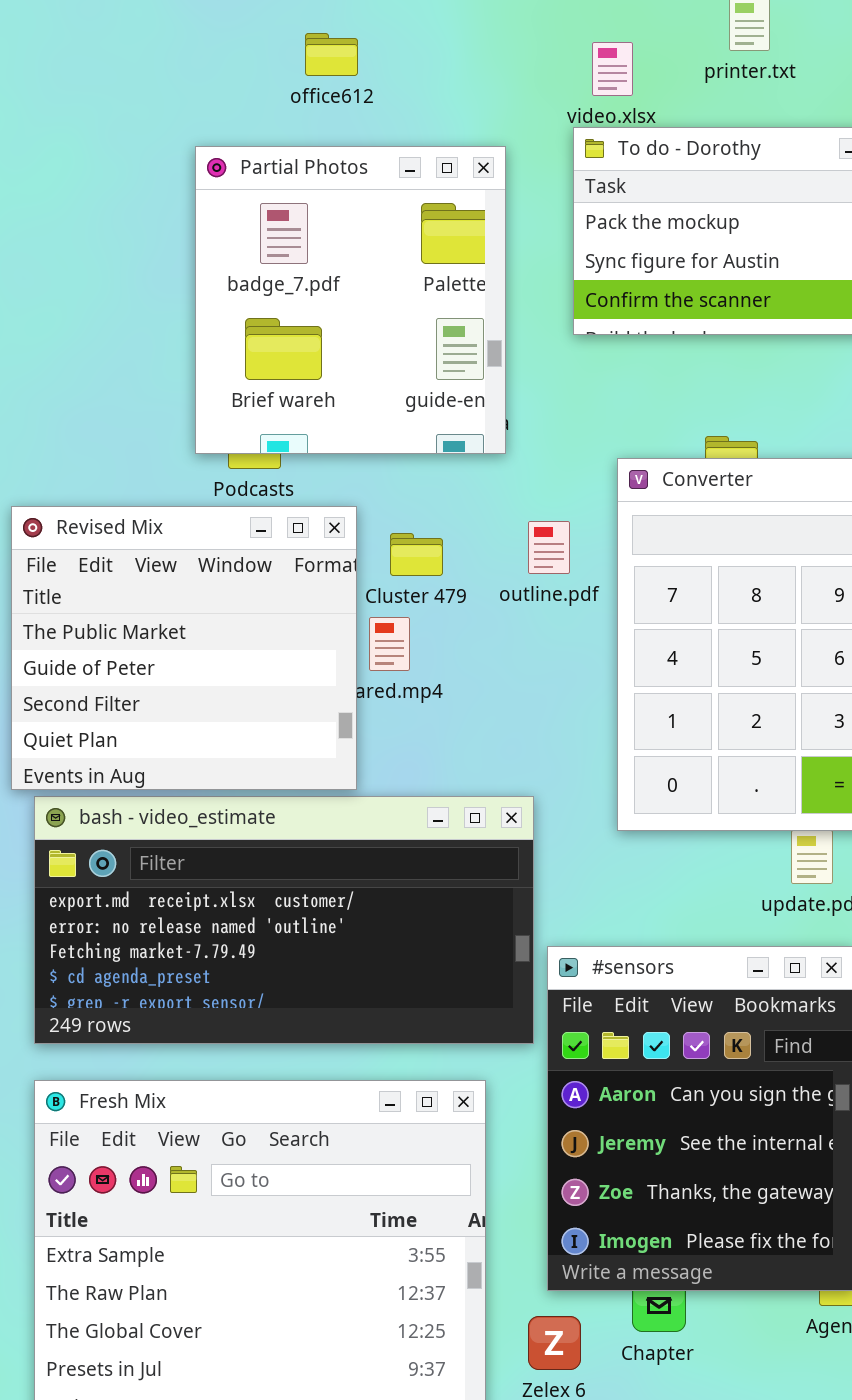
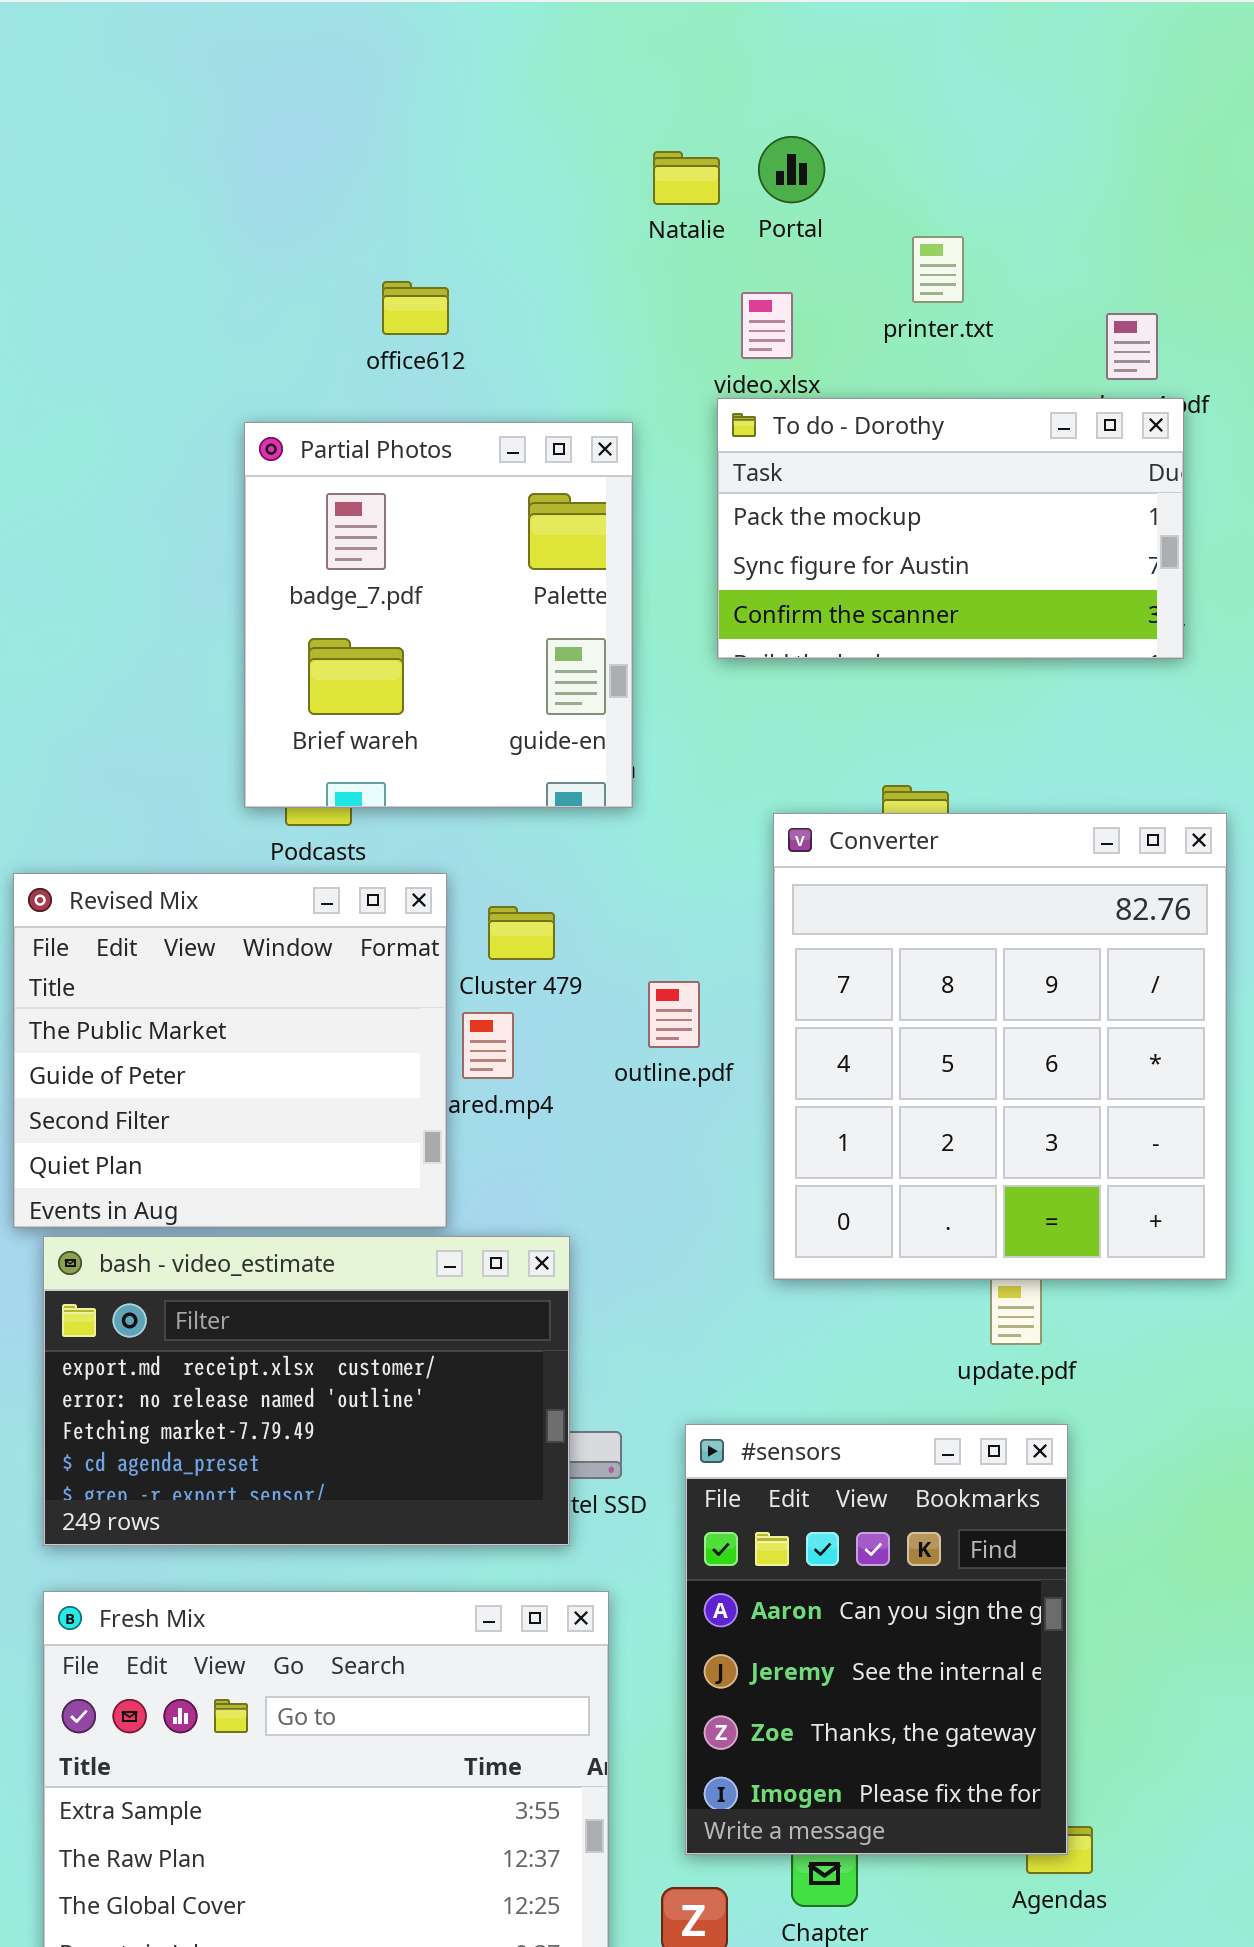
outline.pdf: [528,521,570,574] -> [648,981,700,1048], moved
bash - video_estimate: [34,796,534,1044] -> [43,1236,570,1546], resized

